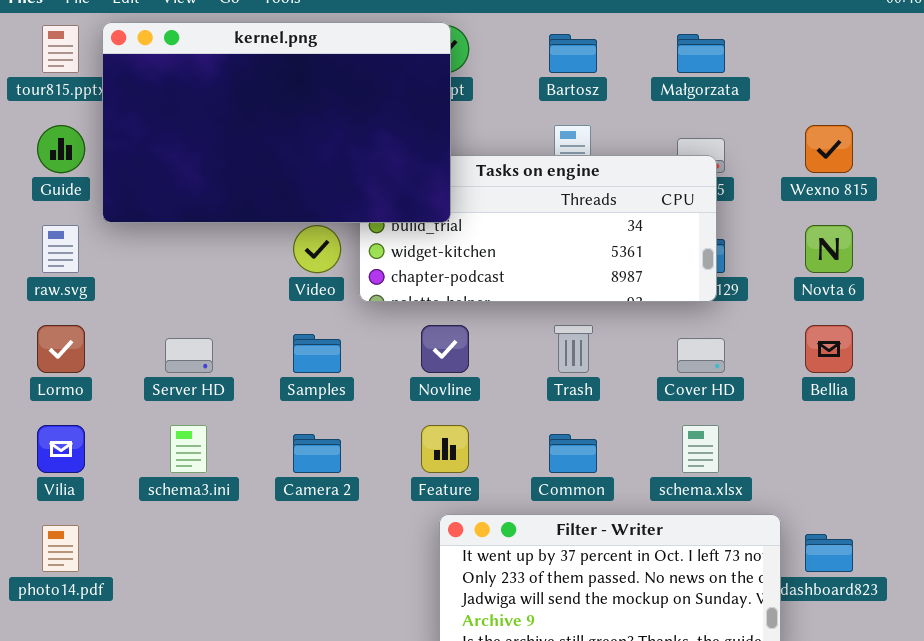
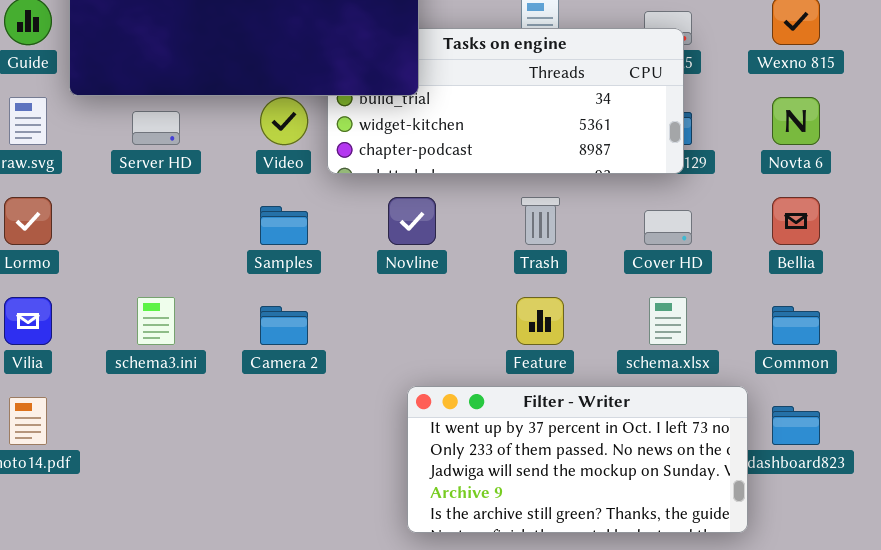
Server HD: [165,338,213,373] -> [132,111,180,145], moved
Feature: [421,425,469,473] -> [516,297,564,345], moved
Common: [549,434,597,473] -> [772,306,820,345], moved

